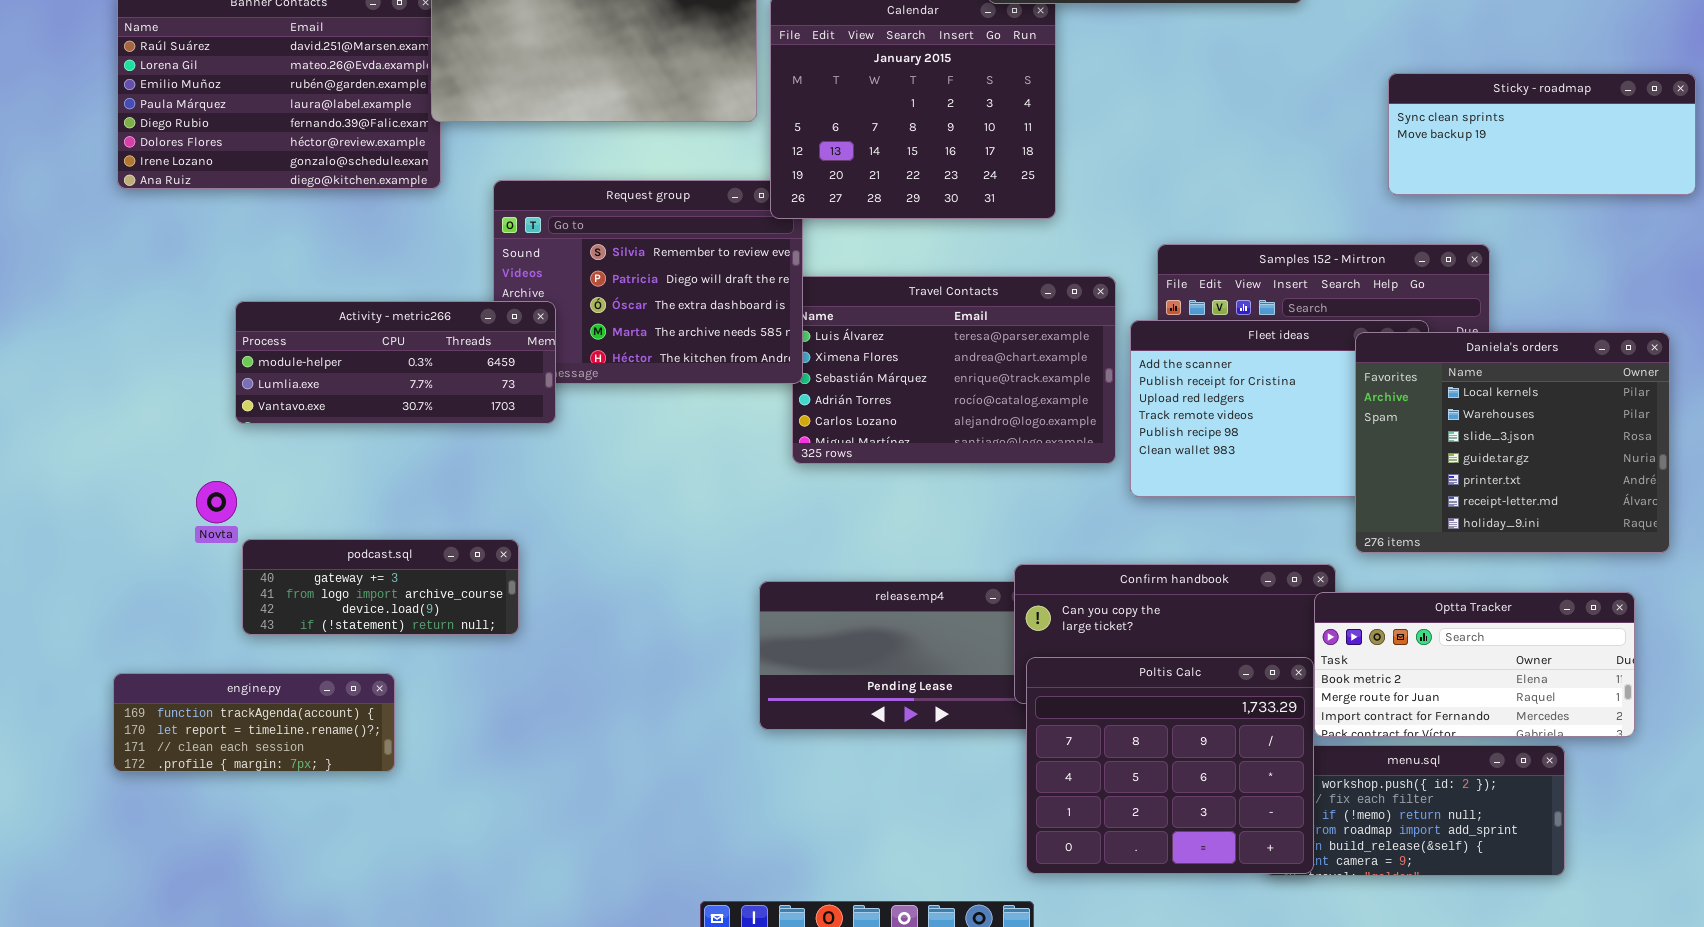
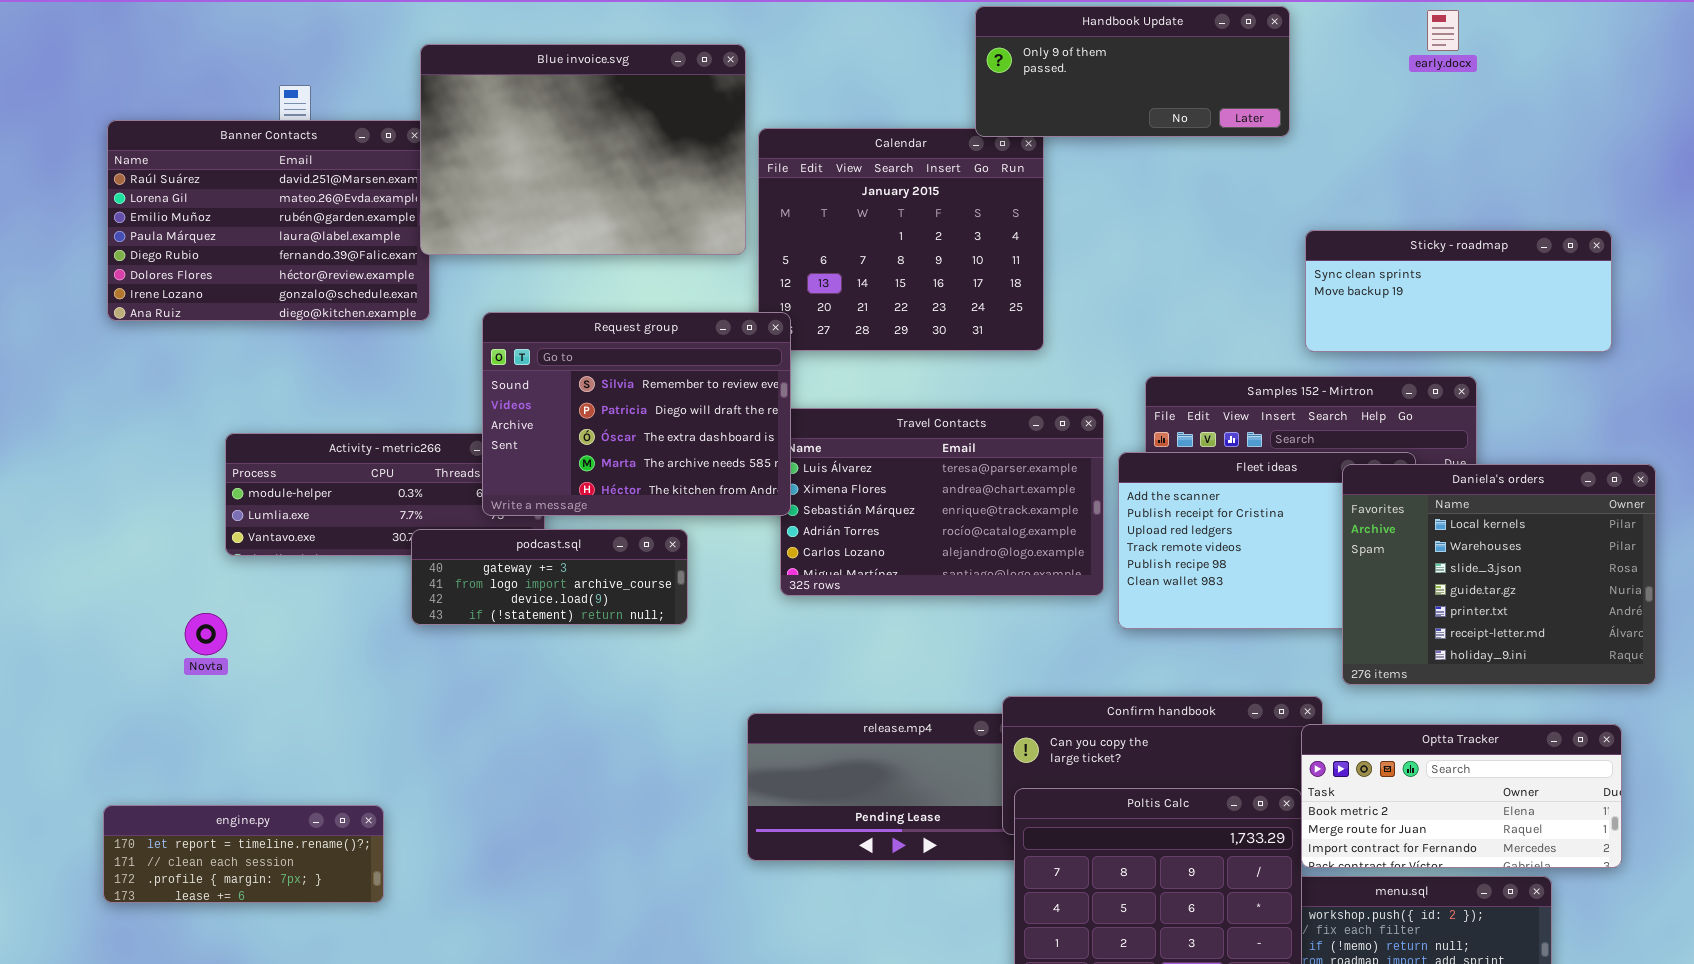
Sticky - roadmap: [1388,73,1696,195] -> [1305,230,1612,352], moved
Request group: [493,180,803,384] -> [482,312,791,516], raised
podcast.sql: [242,539,519,635] -> [411,529,688,625], moved
engine.py: [113,673,395,772] -> [103,805,384,903], scrolled down 1 row

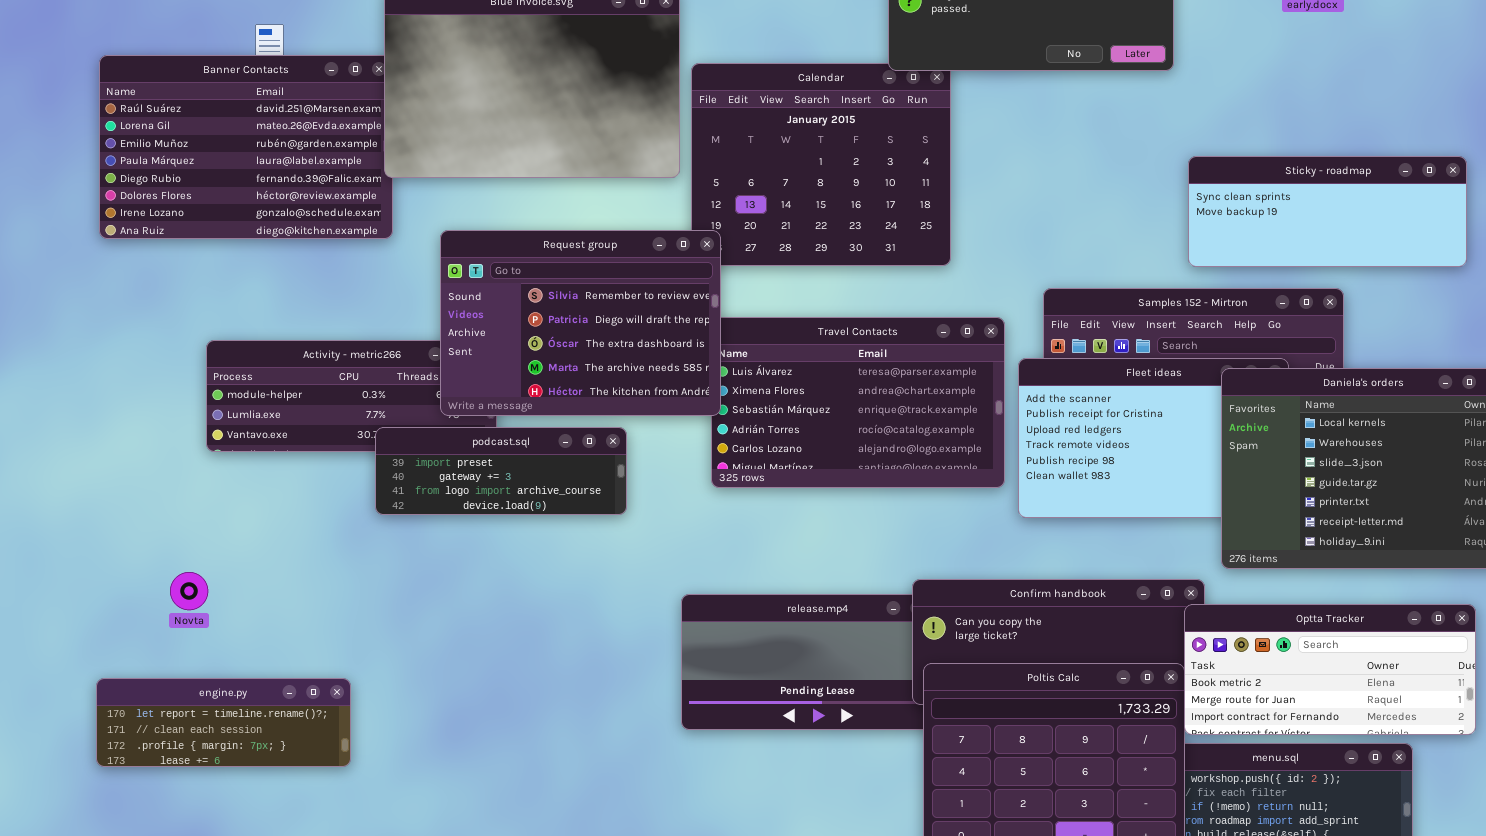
podcast.sql: [411,529,688,625] -> [375,427,627,515], scrolled up 1 row
Novta: [185,613,227,655] -> [170,572,208,610], moved

